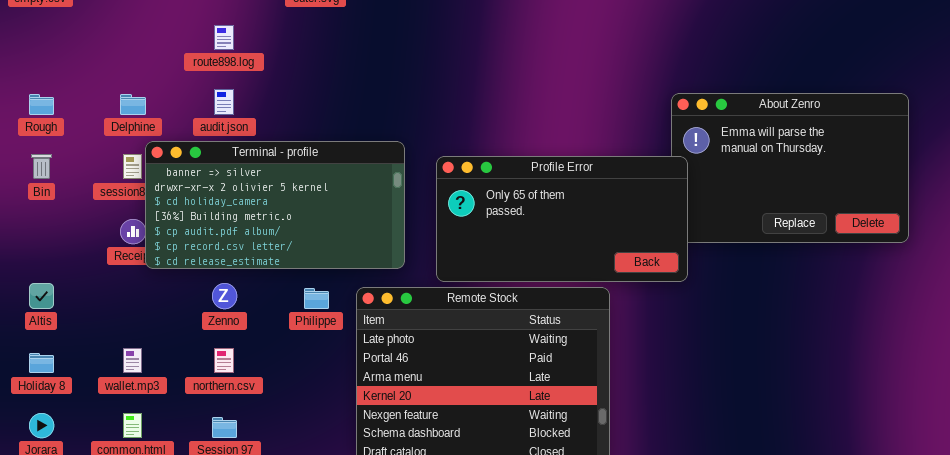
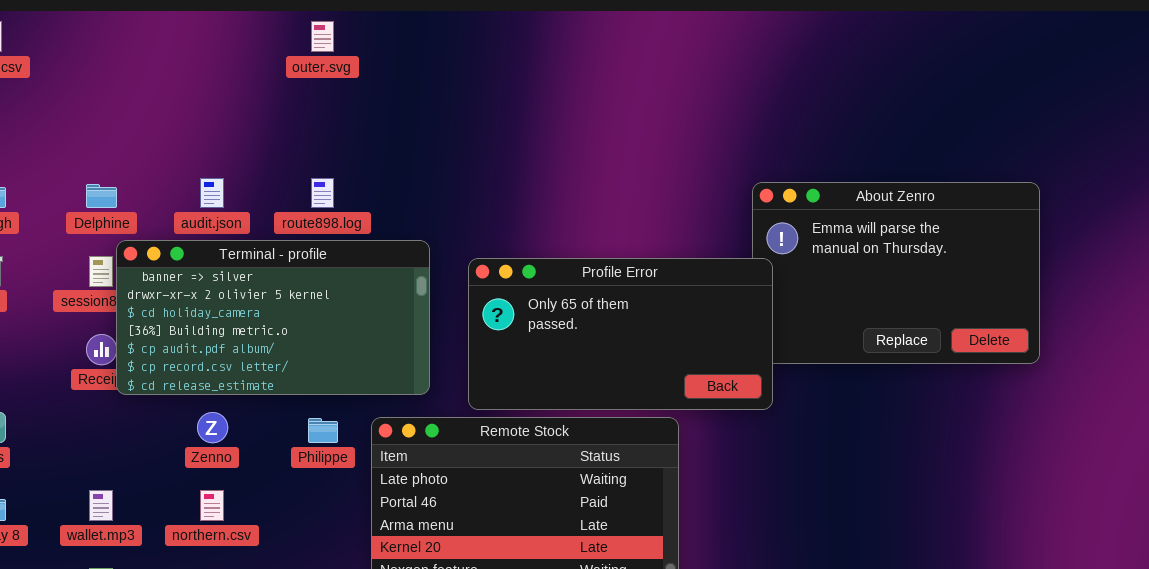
route898.log: [214,25,234,50] -> [311,178,334,208], moved

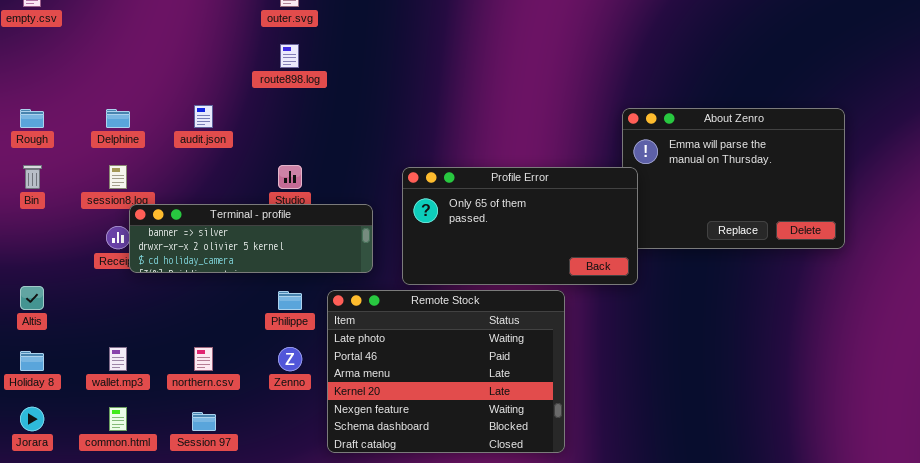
route898.log: [311,178,334,208] -> [280,44,299,68], moved
Terminal - profile: [116,240,430,395] -> [129,204,373,273], resized
Zenno: [197,412,228,443] -> [278,347,302,371], moved

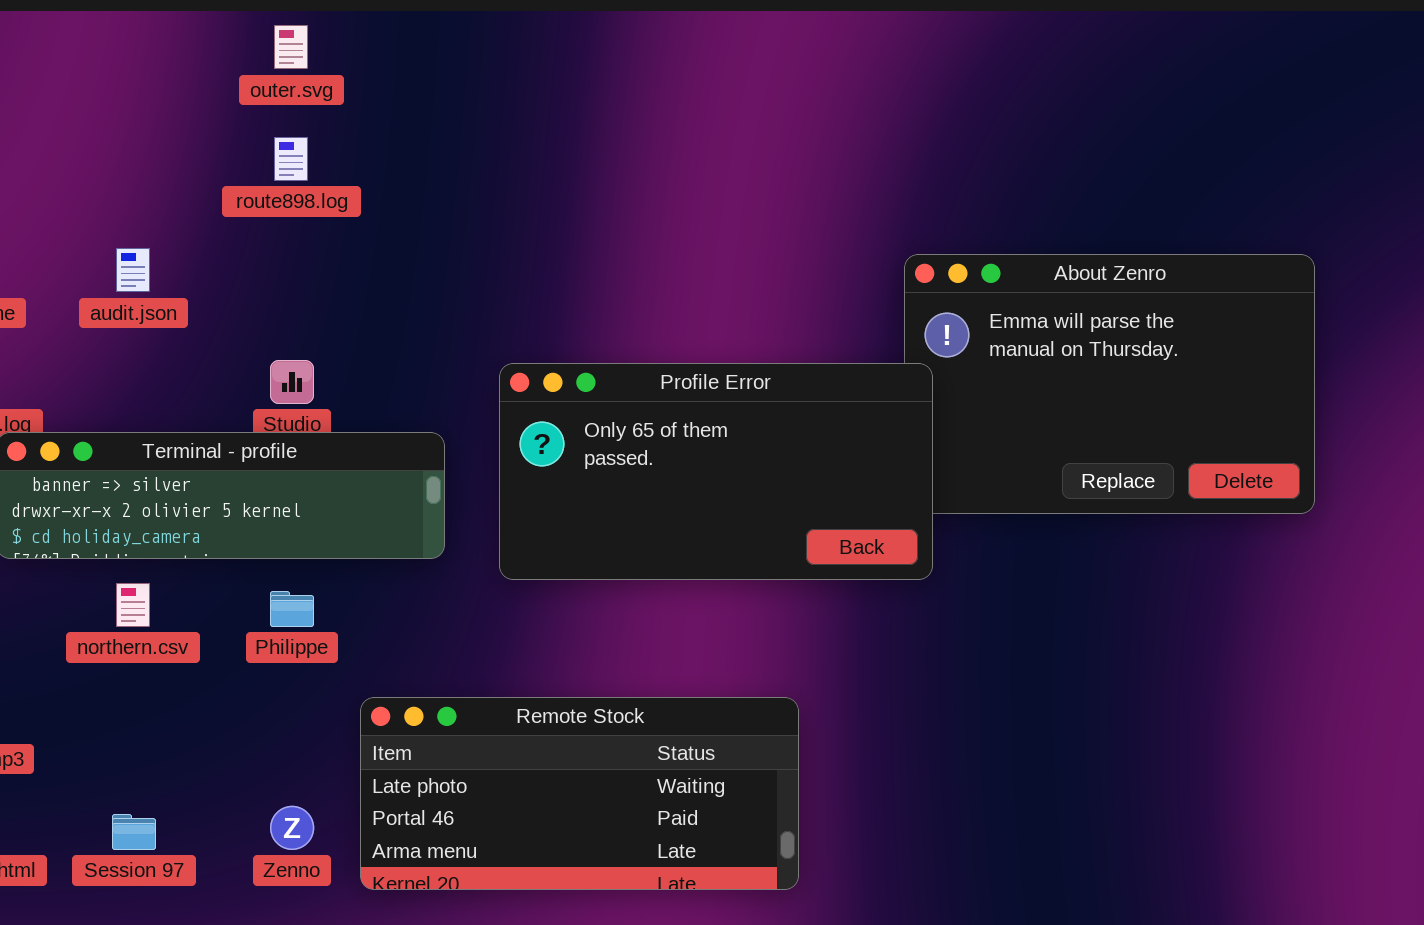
Remote Stock: [327,290,565,453] -> [360,697,799,890], resized
northern.csv: [194,347,213,371] -> [116,583,150,627], moved
Zenno: [278,347,302,371] -> [270,806,314,850], moved

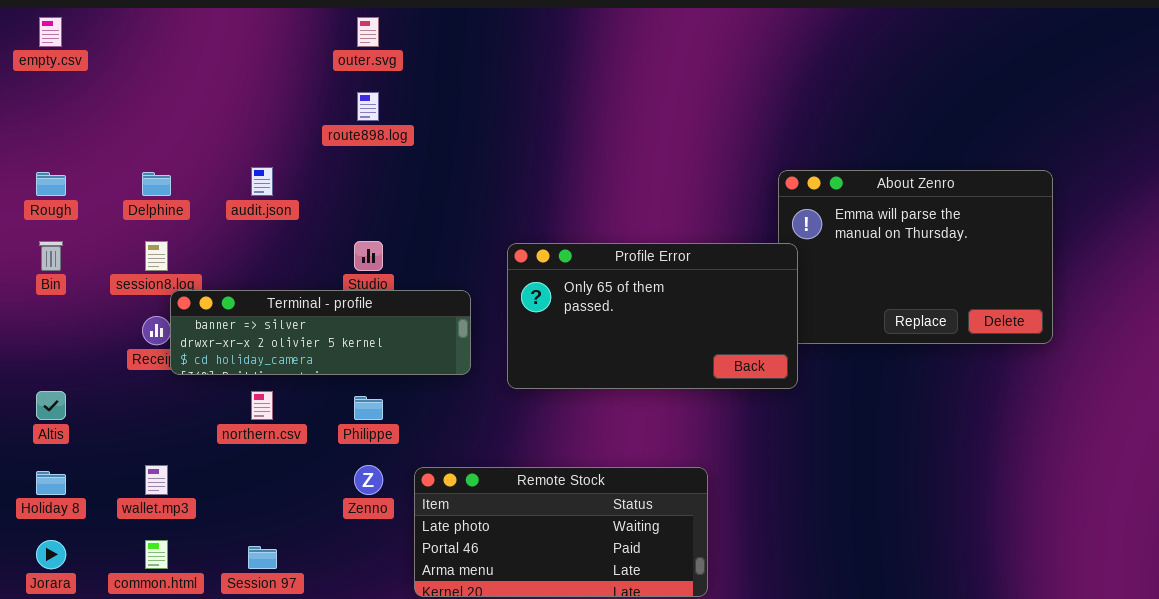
Zenno: [270,806,314,850] -> [354,465,383,495], moved

